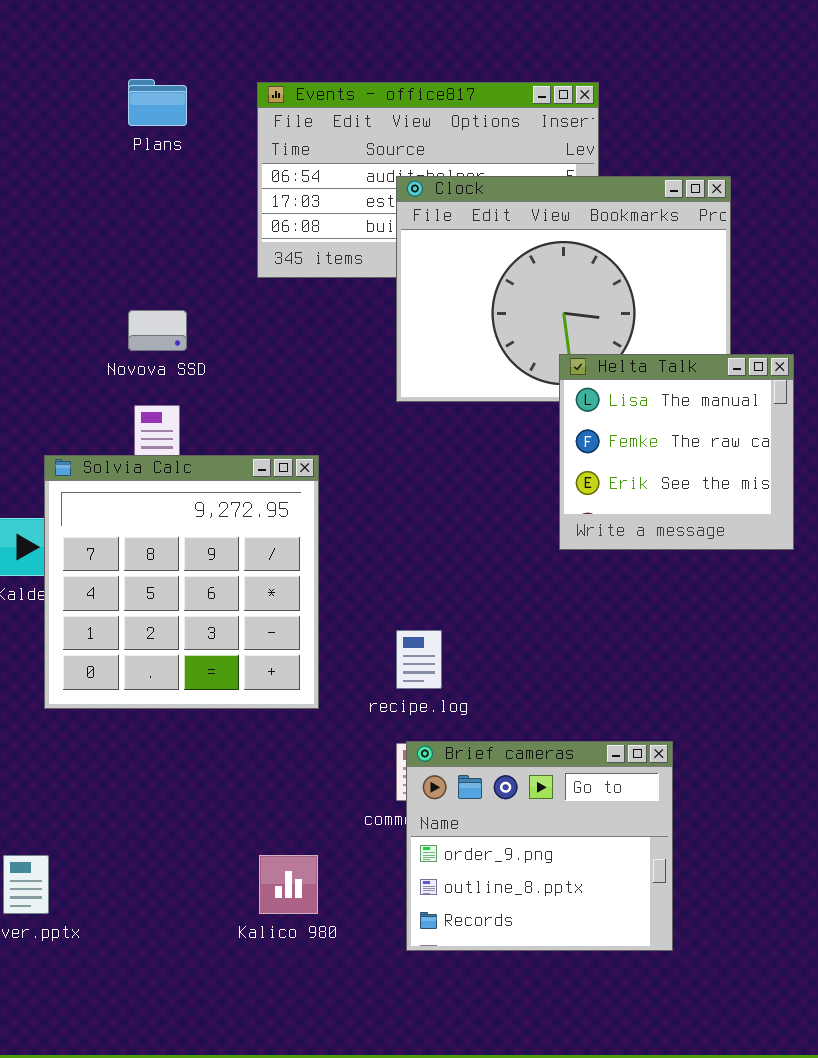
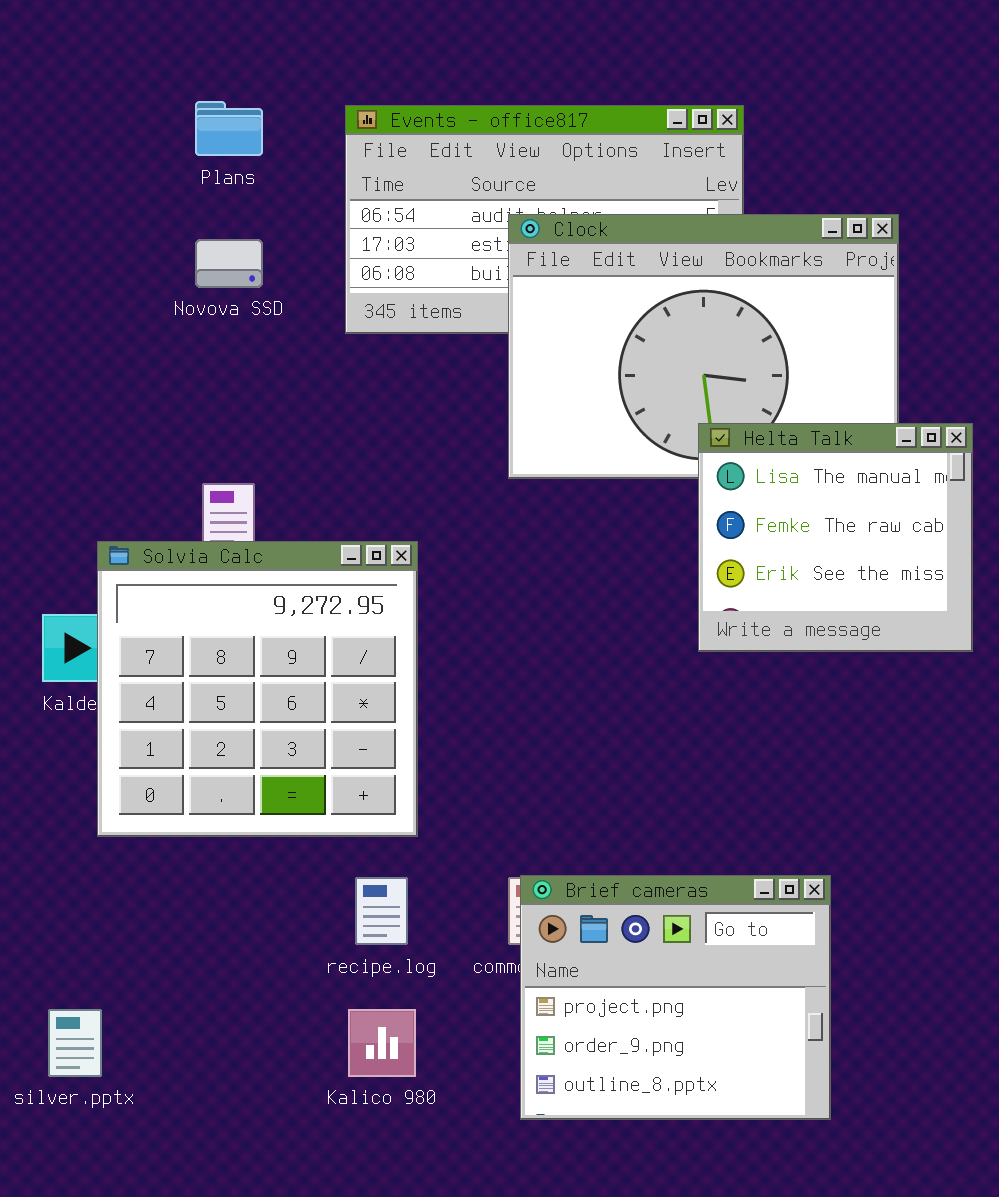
Novova SSD: [128,310,187,351] -> [195,239,263,288], moved
recipe.log: [396,630,442,689] -> [355,877,408,945], moved
Brief cameras: [406,741,673,951] -> [520,875,831,1120], scrolled up 1 row

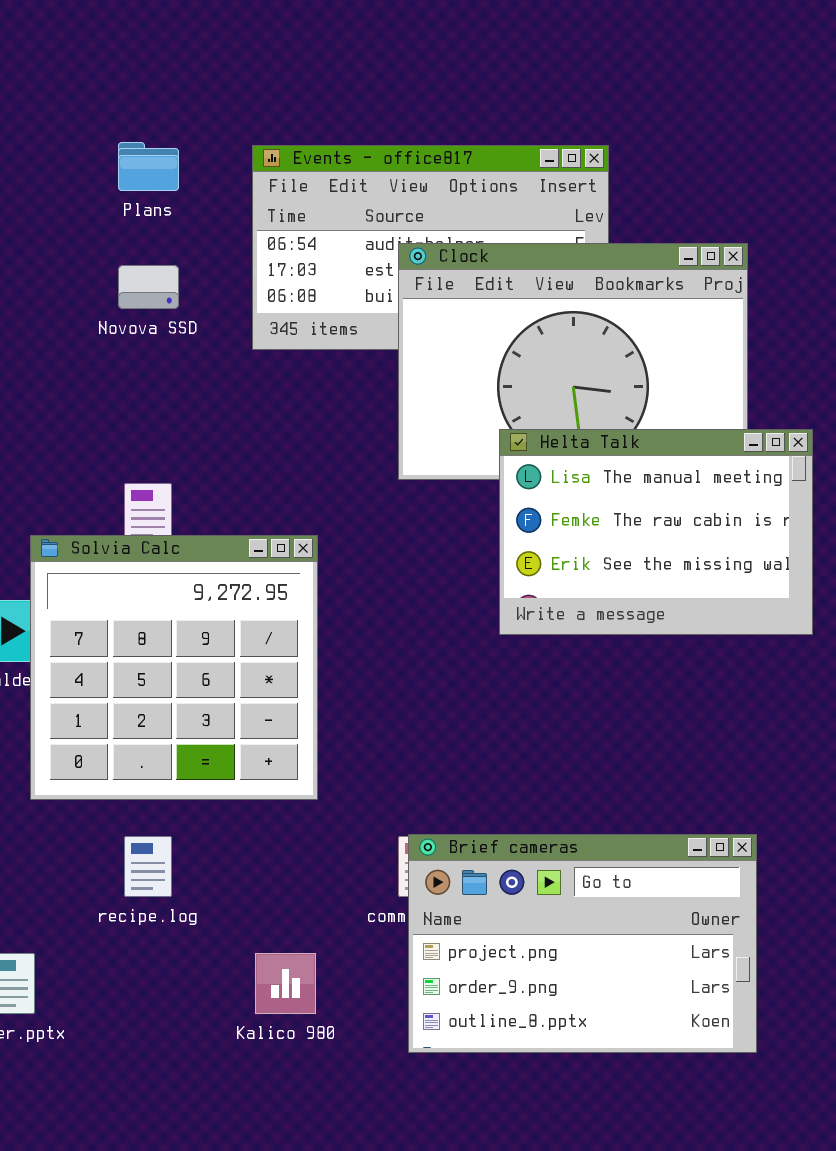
Helta Talk: [698,423,973,652] -> [499,429,813,635], resized
Brief cameras: [520,875,831,1120] -> [408,834,757,1053], resized
recipe.log: [355,877,408,945] -> [124,836,172,897], moved

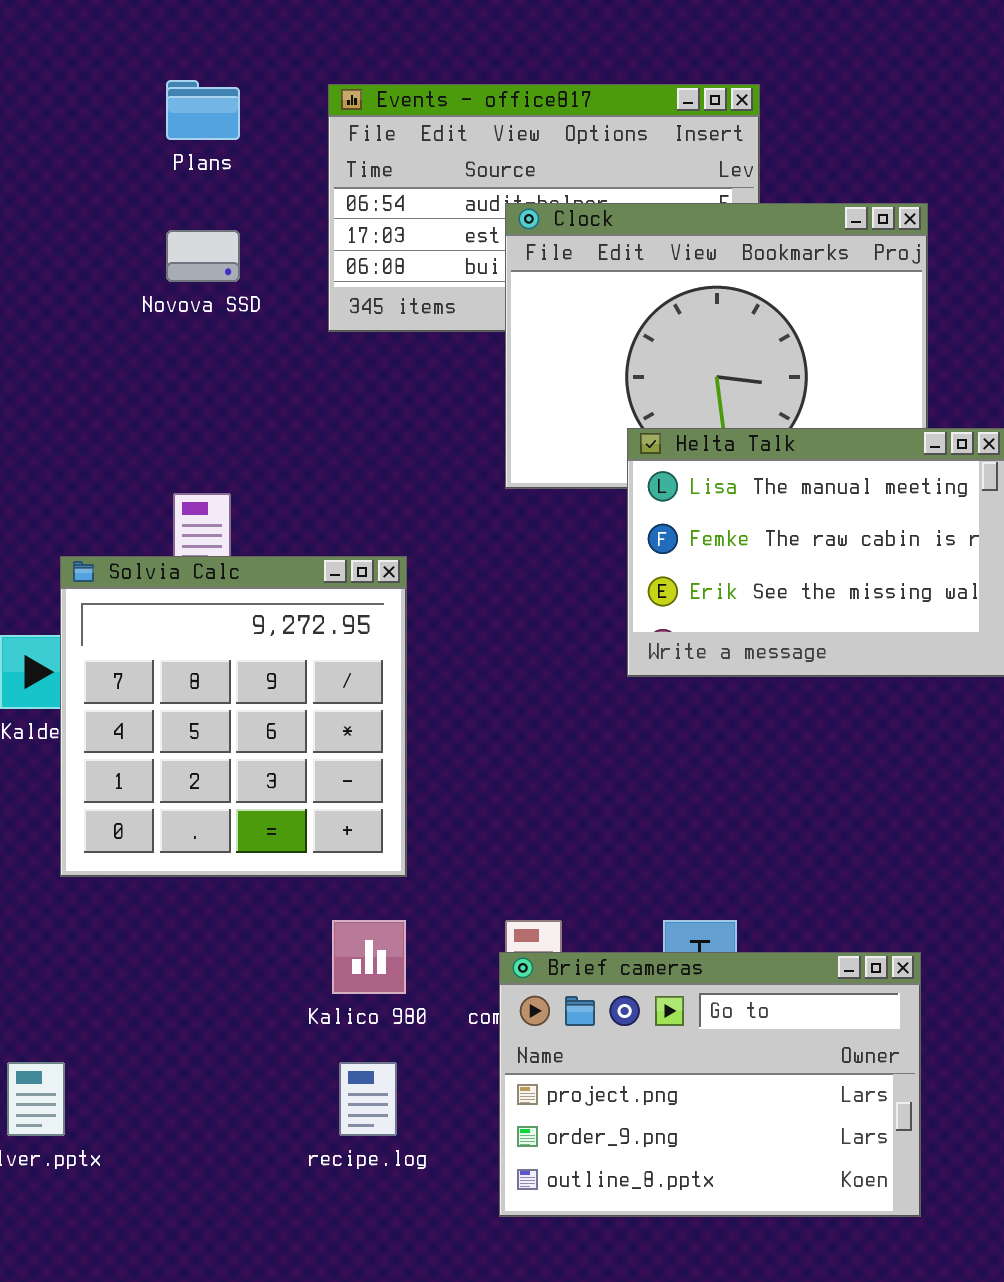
Brief cameras: [408,834,757,1053] -> [499,952,921,1217], moved
recipe.log: [124,836,172,897] -> [339,1062,397,1136], moved
Kalico 980: [255,953,316,1014] -> [332,920,406,994], moved

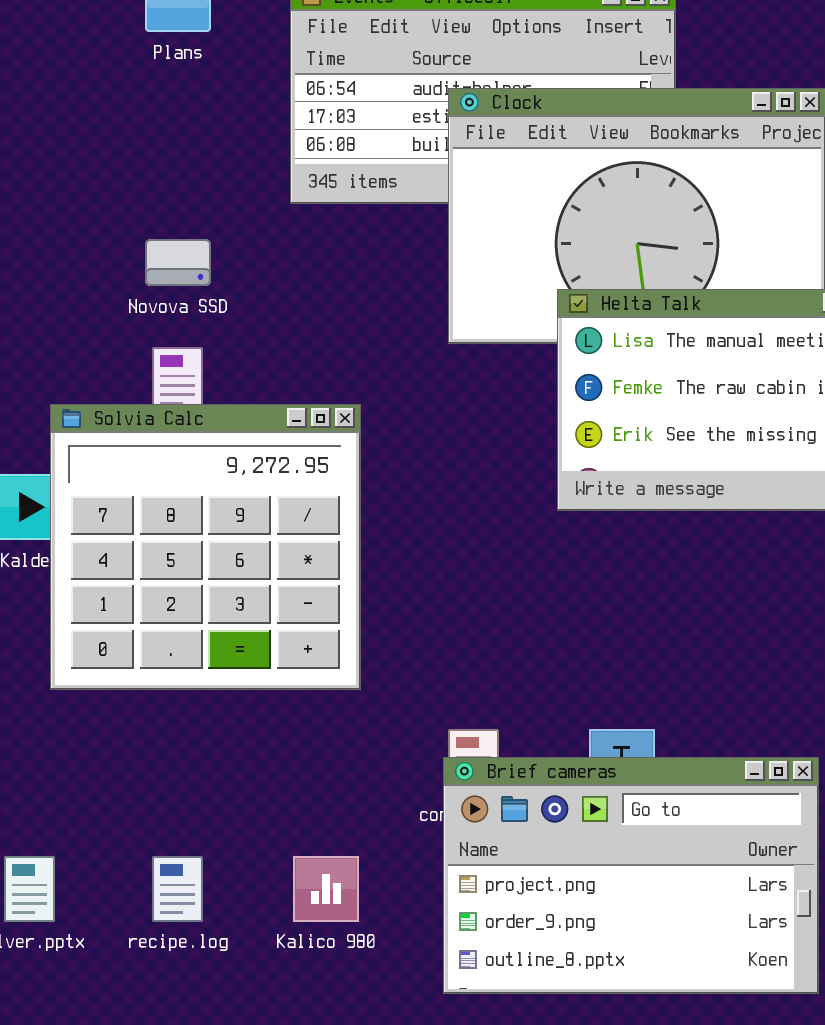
Novova SSD: [166,230,240,282] -> [145,239,211,286], moved
Kalico 980: [332,920,406,994] -> [293,856,359,922], moved
recipe.log: [339,1062,397,1136] -> [152,856,203,922], moved

